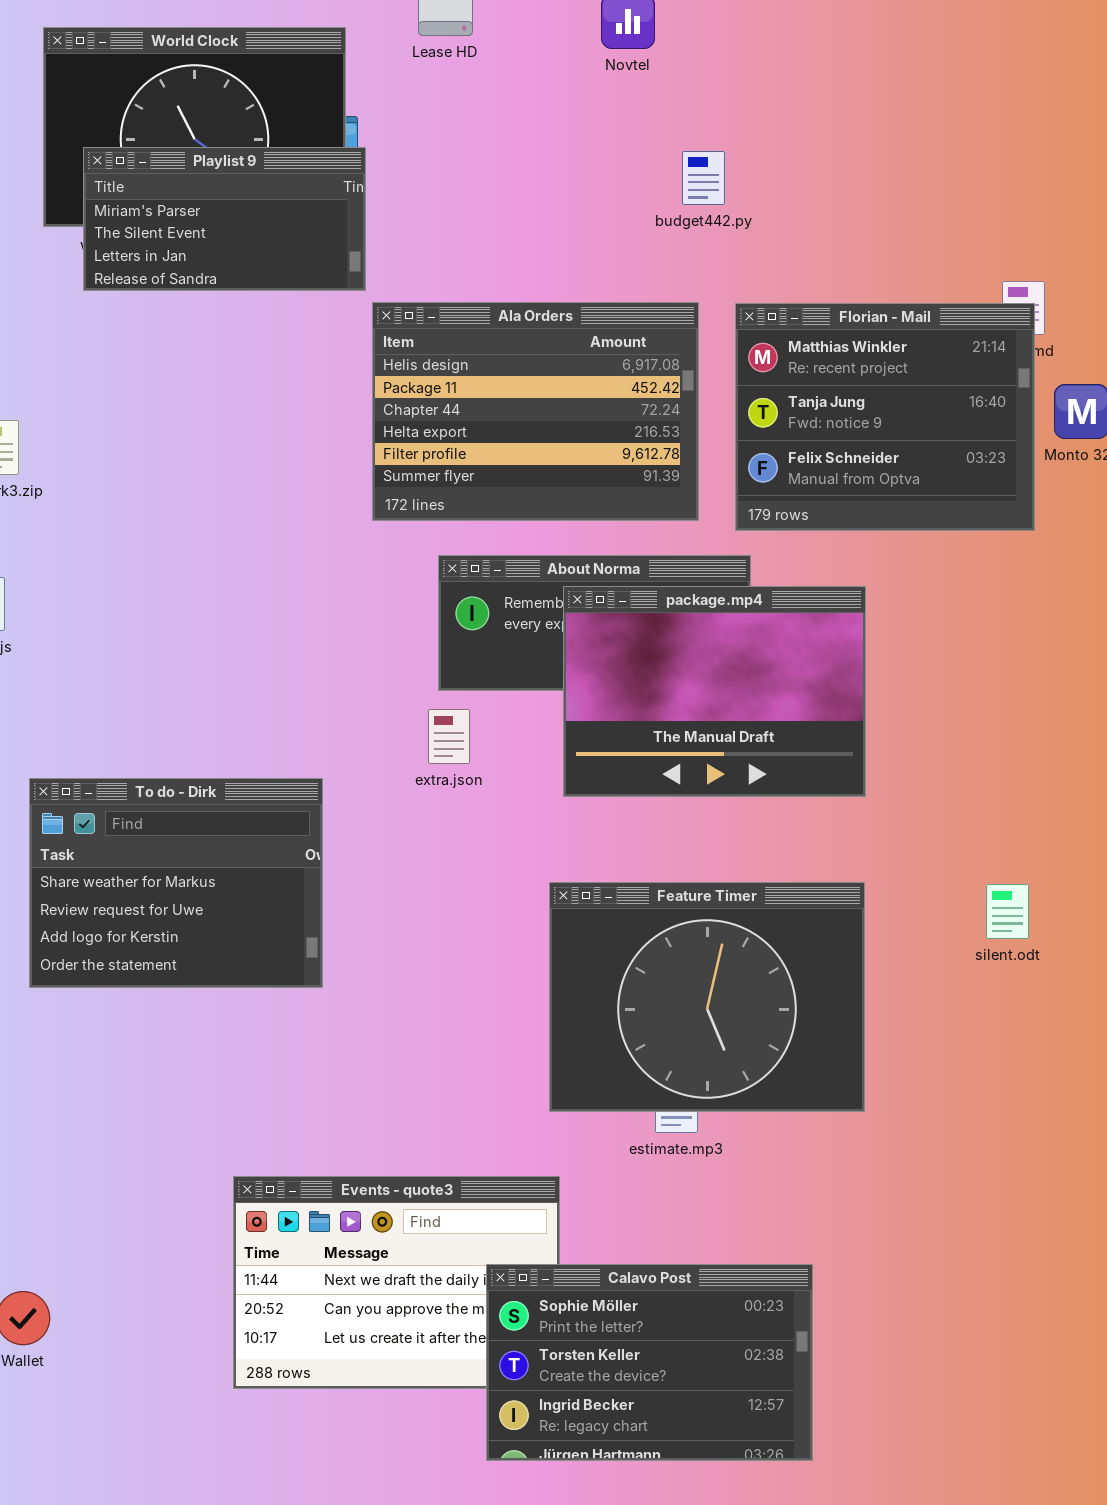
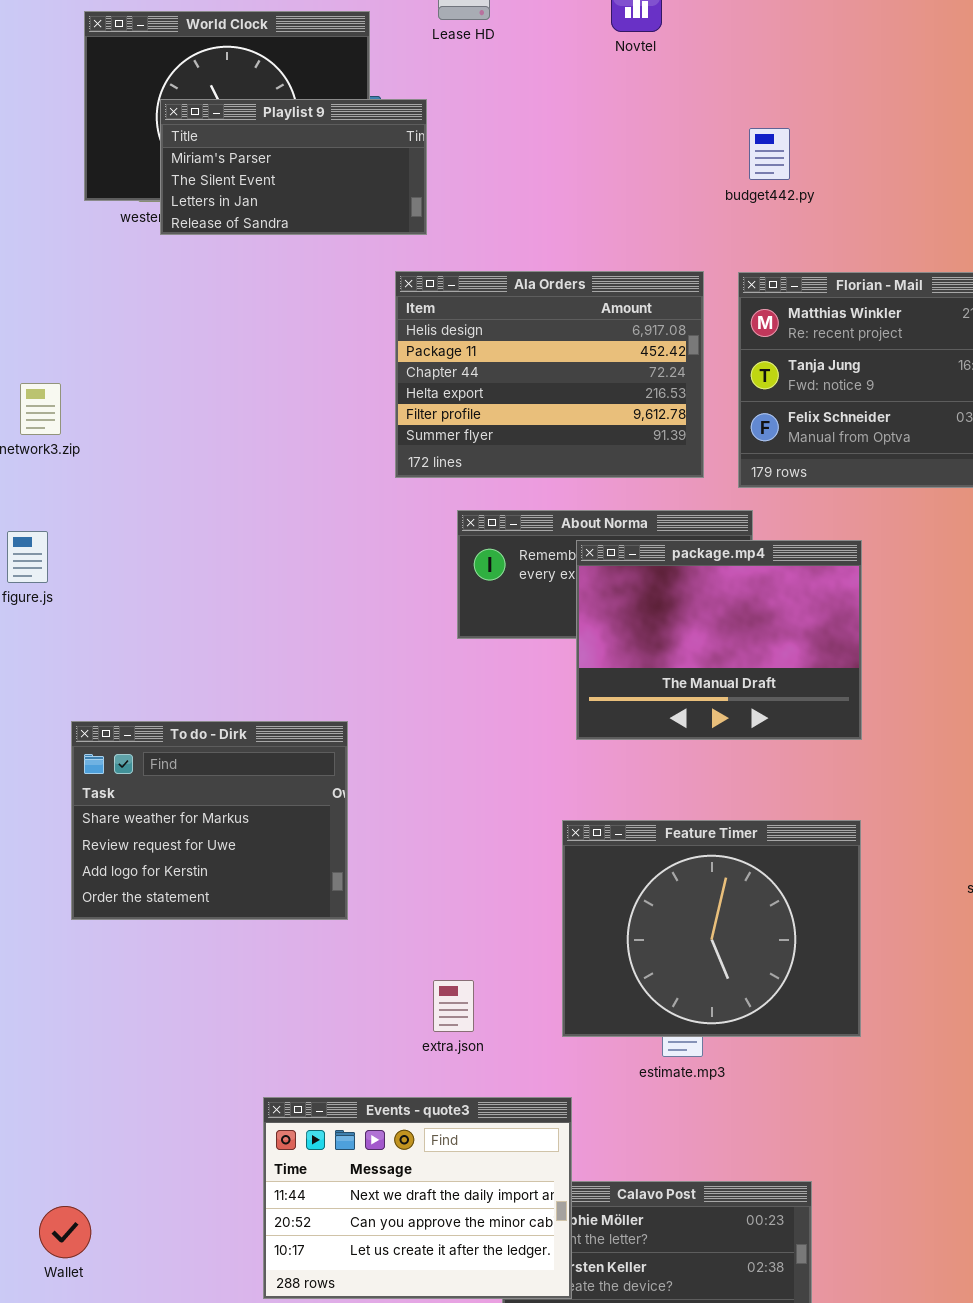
Playlist 9: [83,147,366,291] -> [160,99,427,235], moved
budget442.py: [682,151,725,205] -> [749,128,790,180], moved
extra.json: [428,709,470,764] -> [433,980,474,1032], moved
Events - quote3: [233,1176,560,1389] -> [263,1097,572,1299], raised

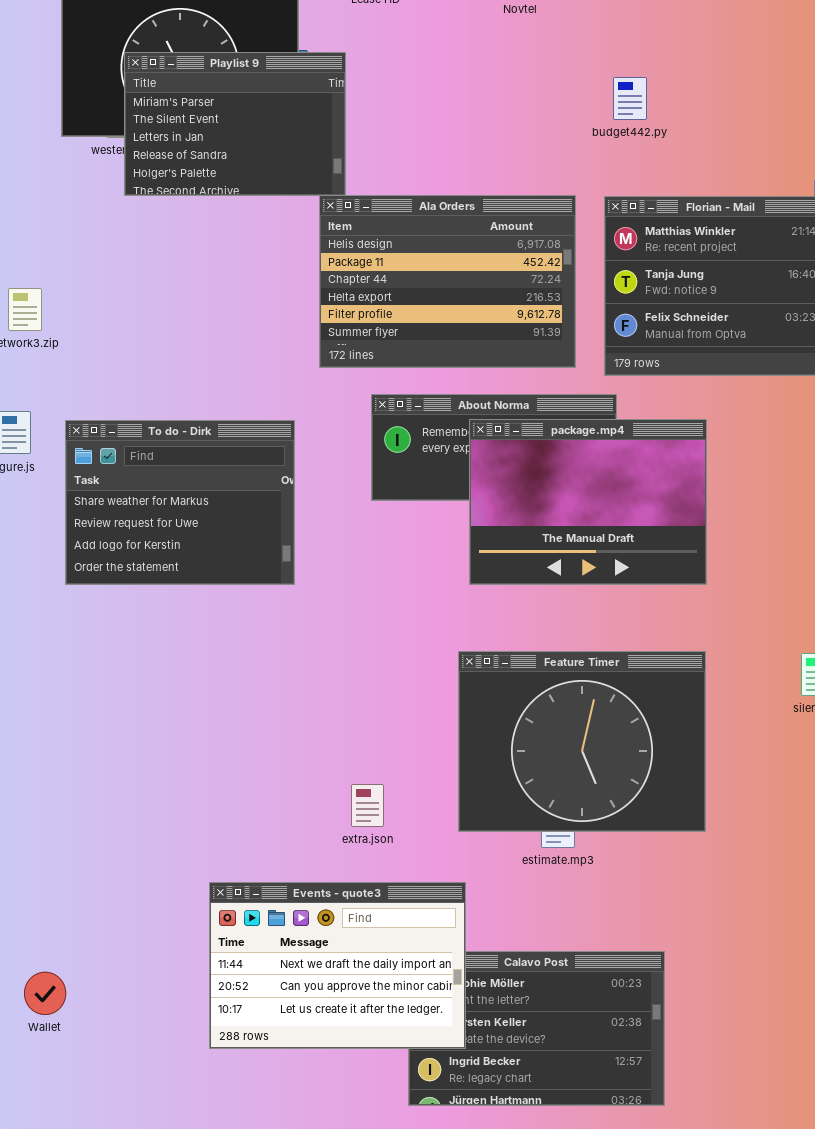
Playlist 9: [160,99,427,235] -> [124,52,346,196], resized
To do - Dirk: [71,721,348,920] -> [65,420,295,585], moved

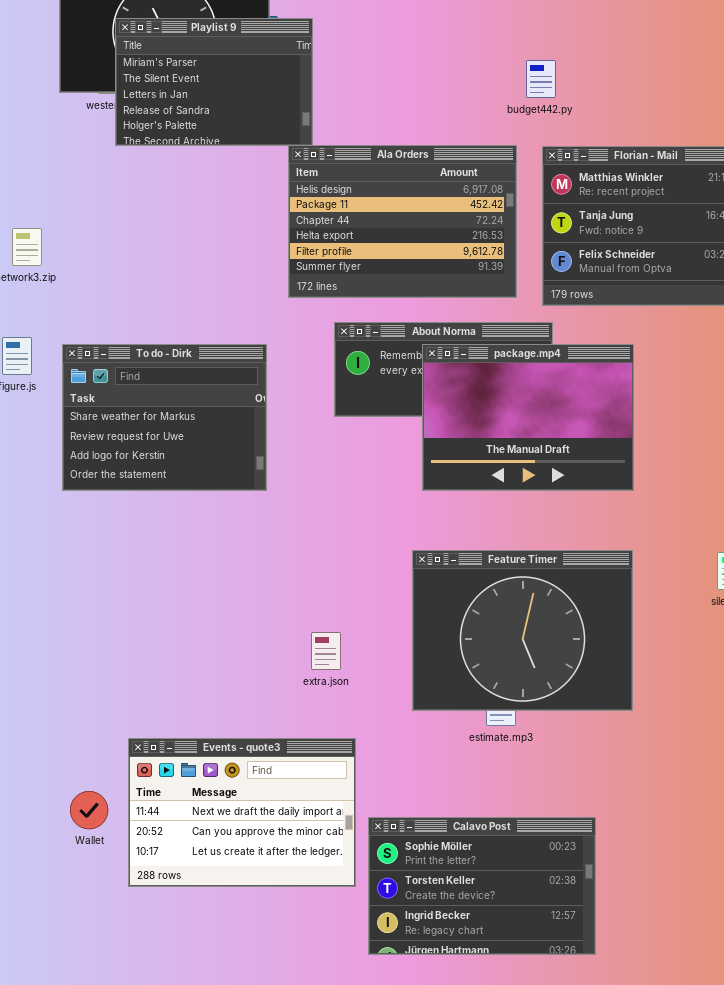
budget442.py: [613,77,647,120] -> [526,60,556,98], moved
extra.json: [351,784,384,827] -> [311,632,341,670], moved
Events - quote3: [209,882,466,1049] -> [128,738,356,887], moved
Wallet: [24,972,66,1015] -> [70,791,108,829], moved

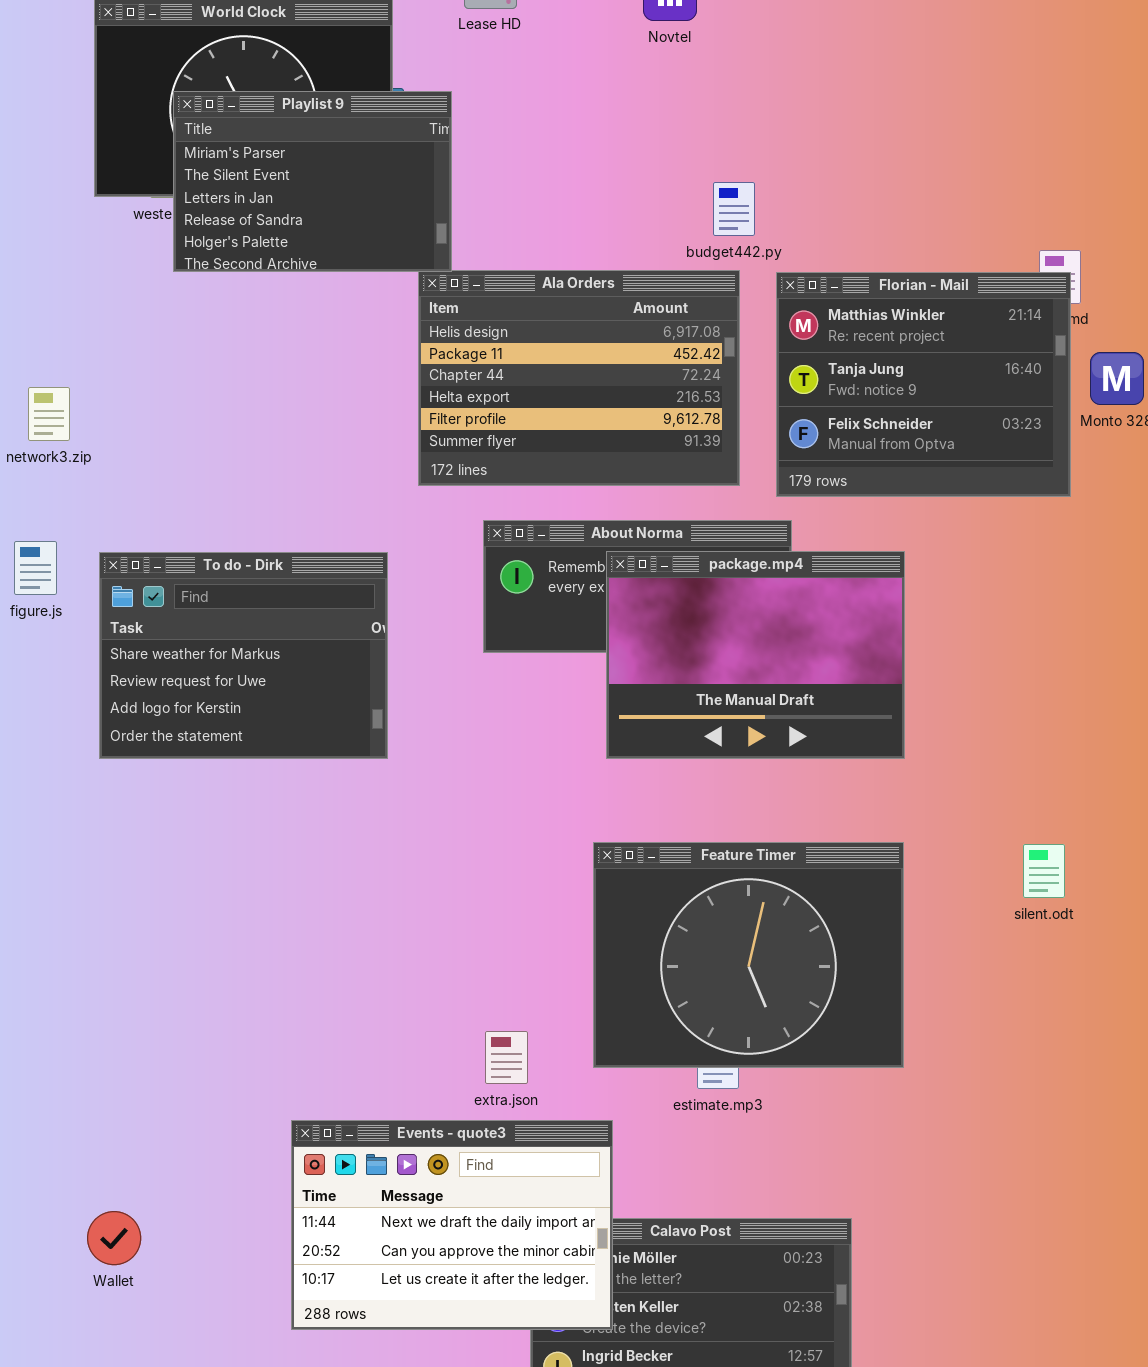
budget442.py: [526,60,556,98] -> [713,182,755,236], moved
extra.json: [311,632,341,670] -> [485,1031,528,1084], moved
Events - quote3: [128,738,356,887] -> [291,1120,613,1330], moved
Wallet: [70,791,108,829] -> [87,1211,141,1265], moved

